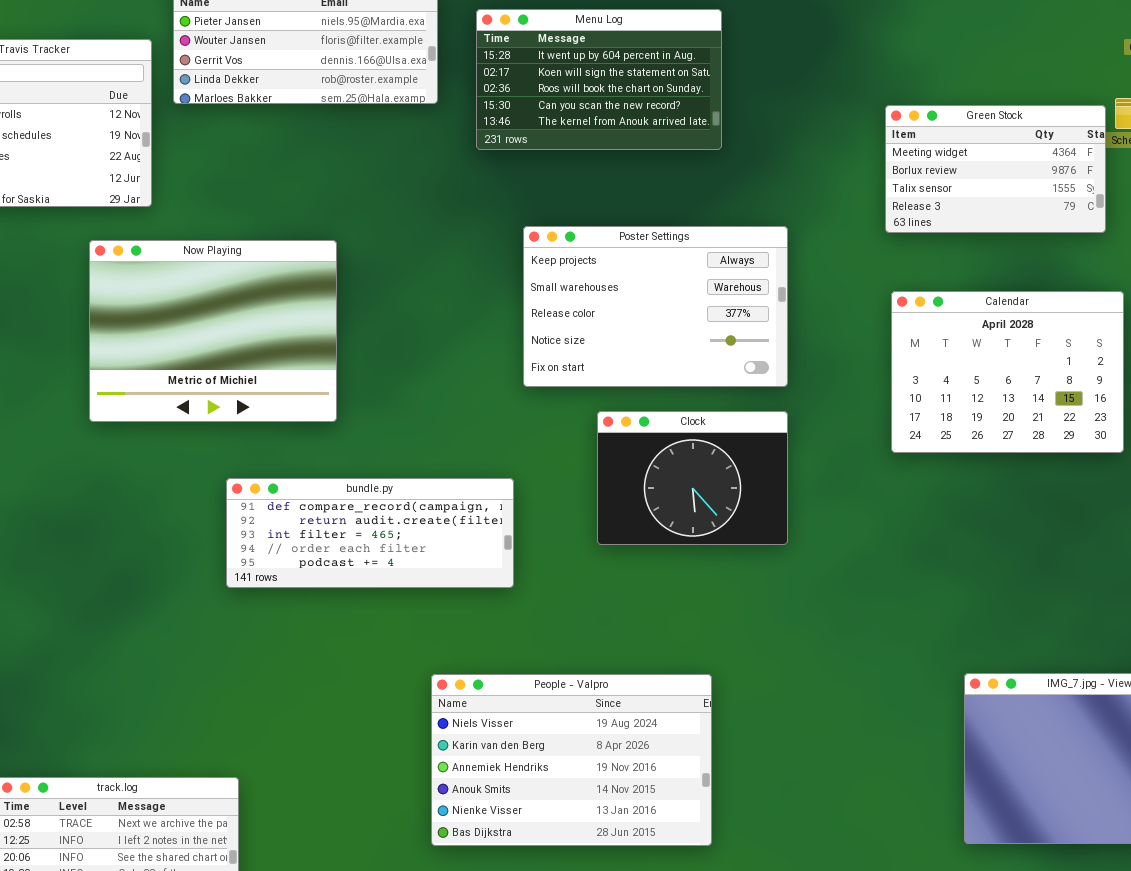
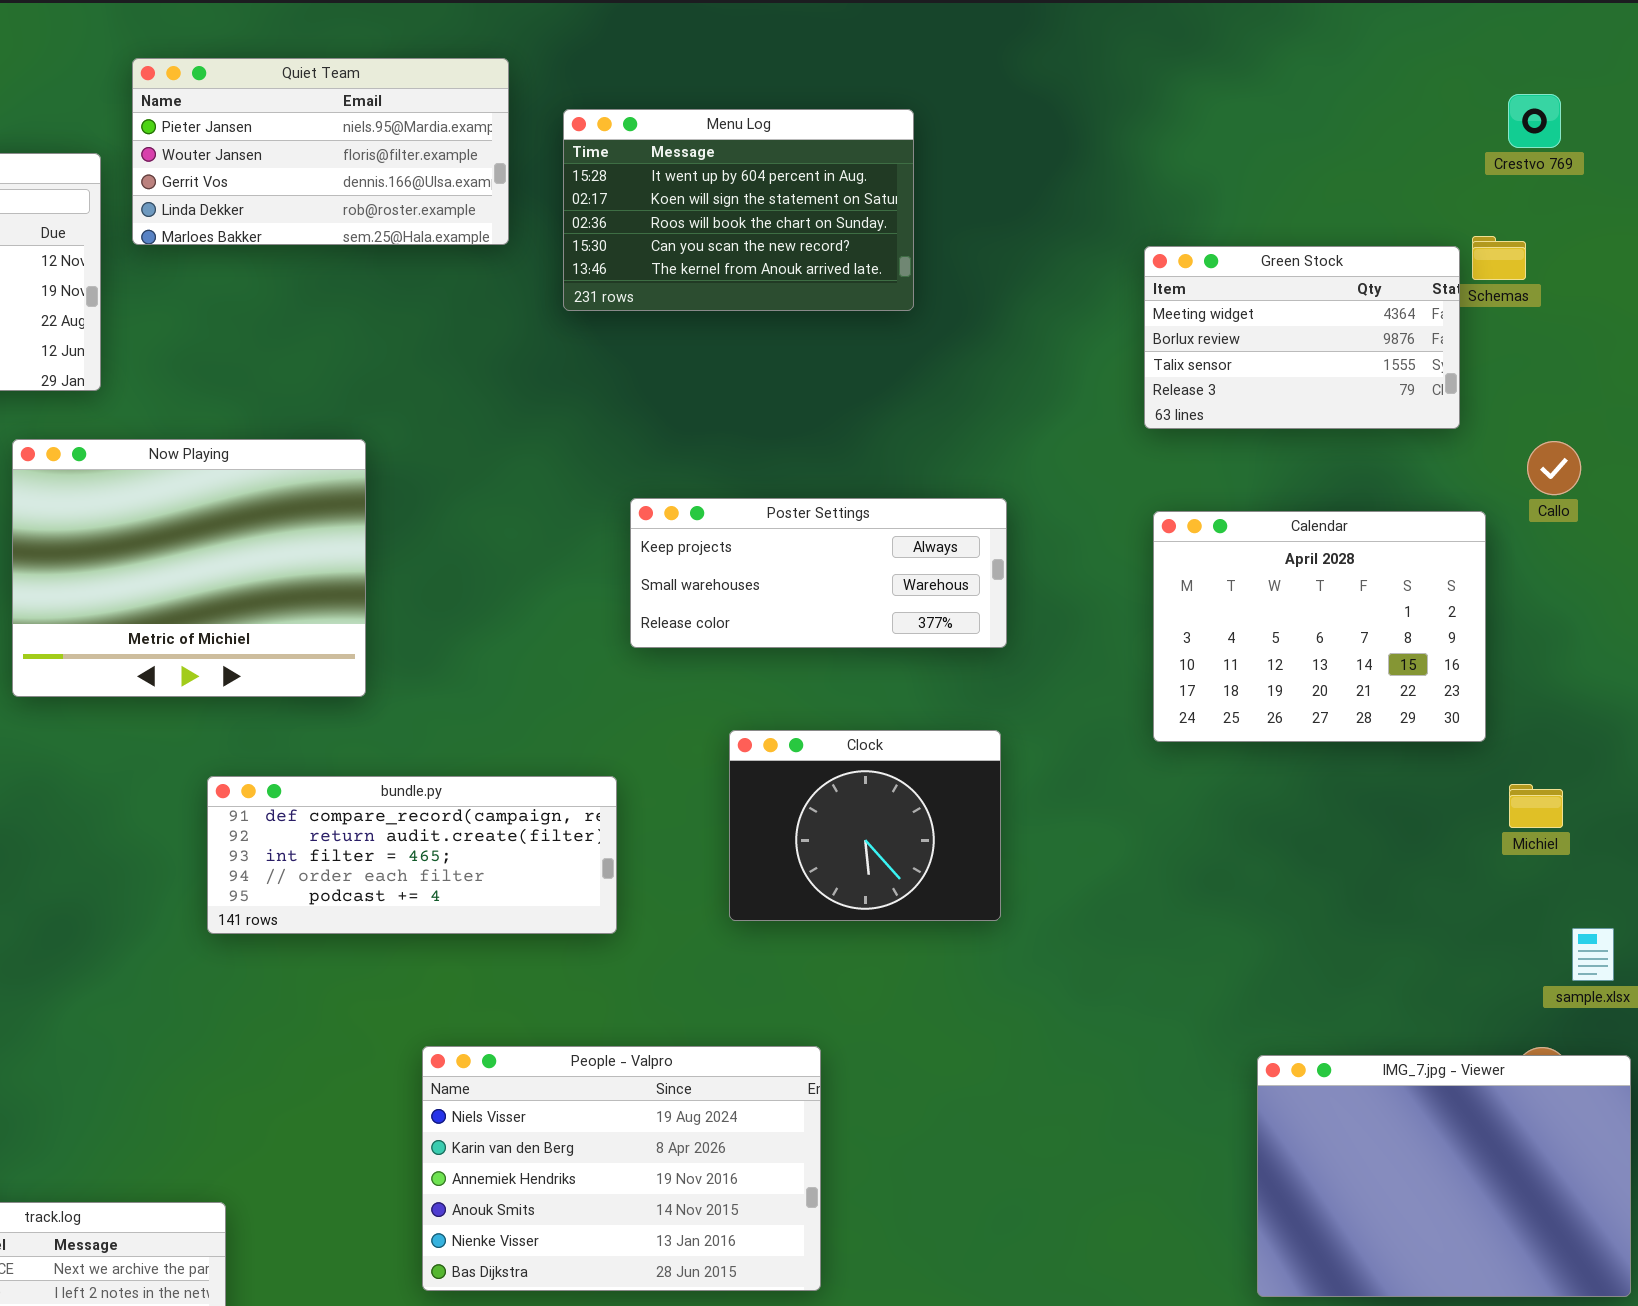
Poster Settings: [523,226,788,387] -> [630,498,1007,648], resized
Clock: [597,411,788,545] -> [729,730,1001,921], moved
People - Valpro: [431,674,712,846] -> [422,1046,821,1291], moved

